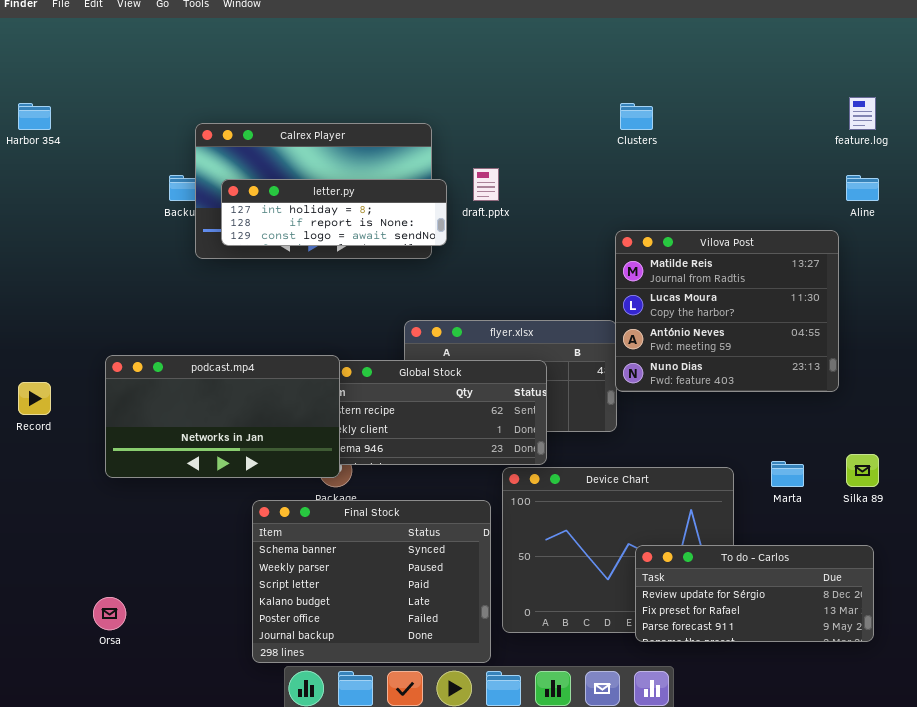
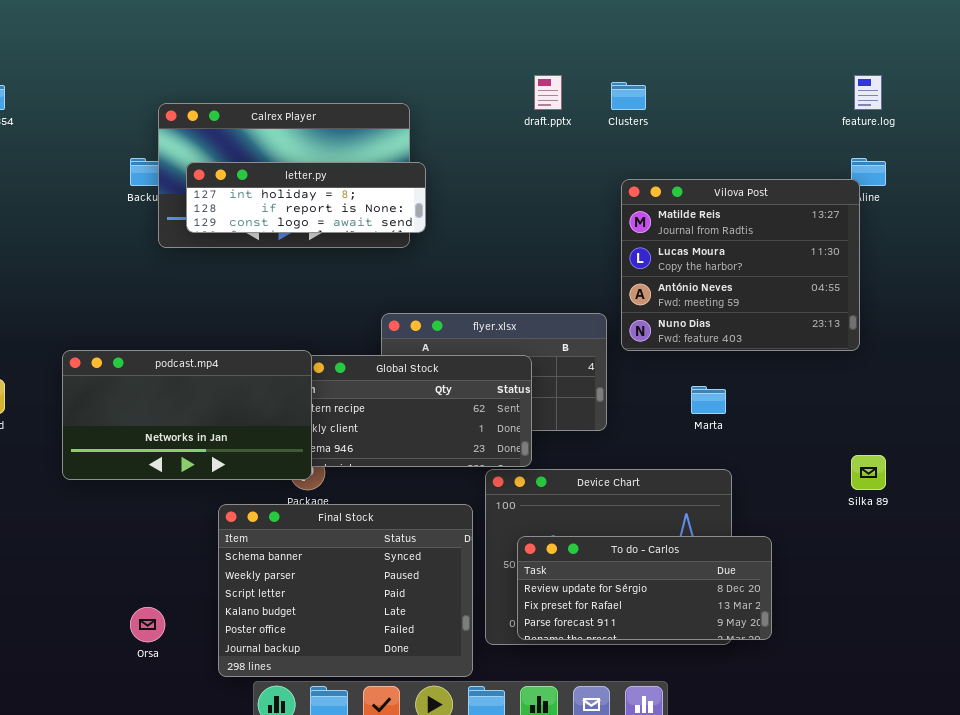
draft.pptx: [473,168,499,201] -> [534,75,562,110], moved
Vilova Post: [615,230,839,392] -> [621,179,860,351], moved
Marta: [771,461,804,487] -> [691,386,726,414], moved
To do - Carlos: [635,545,874,642] -> [517,536,772,640], moved
Orsa: [93,597,126,630] -> [130,607,165,642], moved

